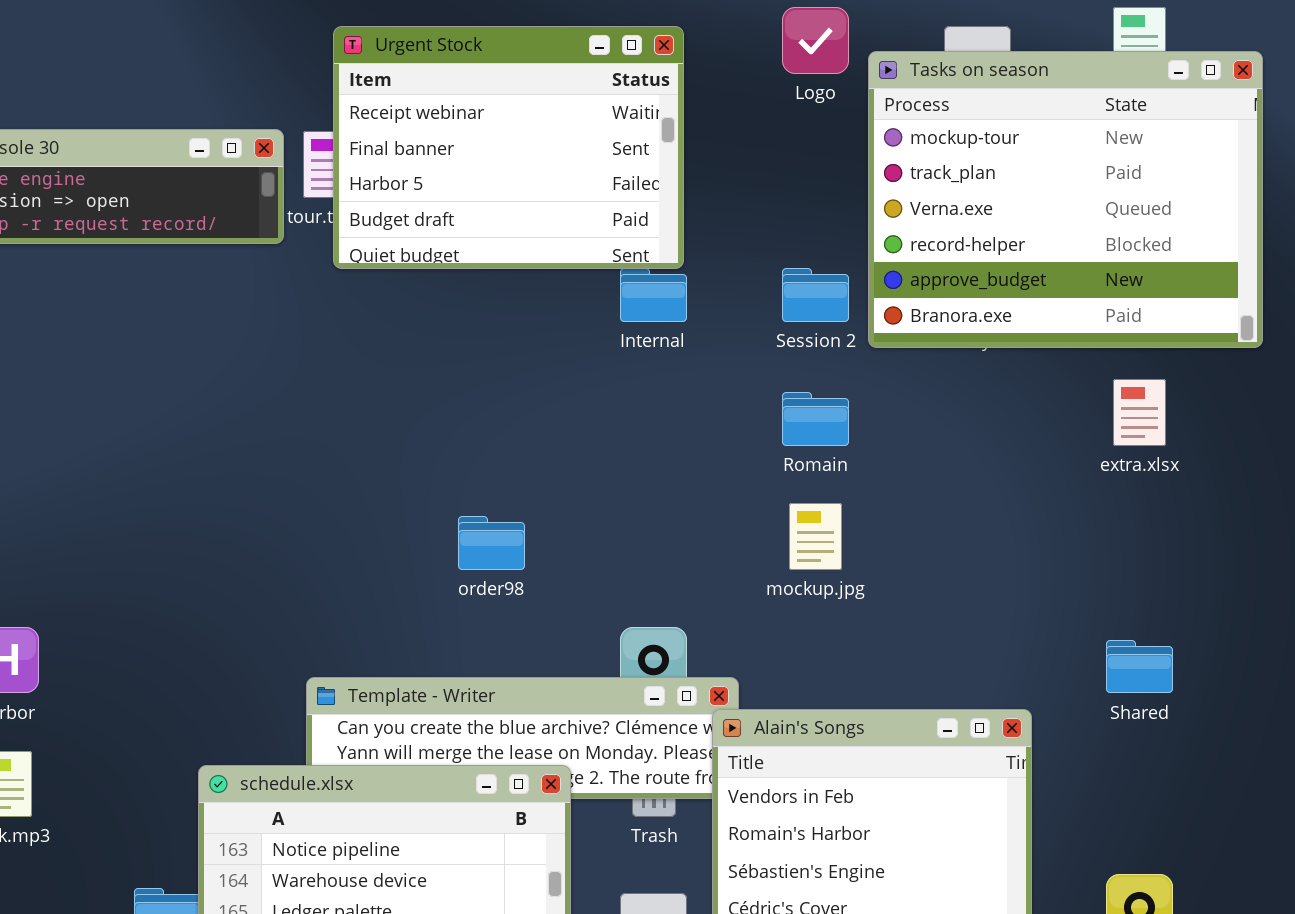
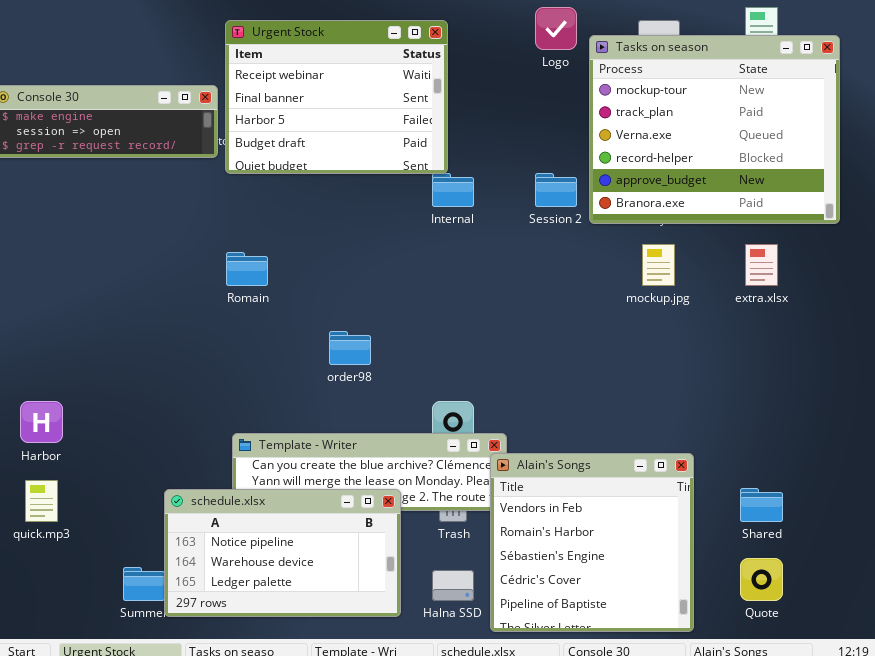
Urgent Stock: [333,26,684,269] -> [225,20,448,174], moved
Romain: [782,392,849,446] -> [226,252,268,286], moved
mockup.jpg: [789,503,842,570] -> [642,244,675,286], moved
Shared: [1106,640,1173,693] -> [740,488,783,522], moved

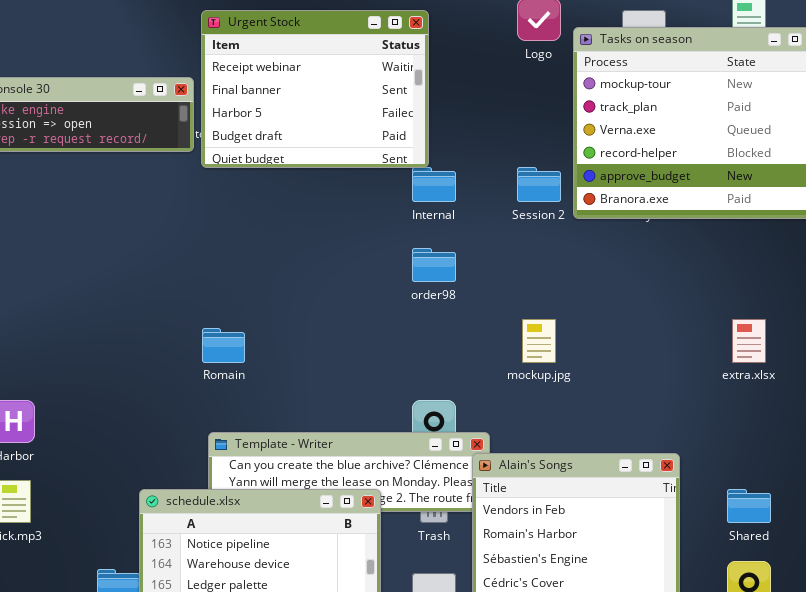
mockup.jpg: [642,244,675,286] -> [522,319,556,363], moved
extra.xlsx: [745,244,778,286] -> [732,319,766,363], moved
Romain: [226,252,268,286] -> [202,328,245,363], moved
order98: [329,331,371,365] -> [412,248,456,282], moved

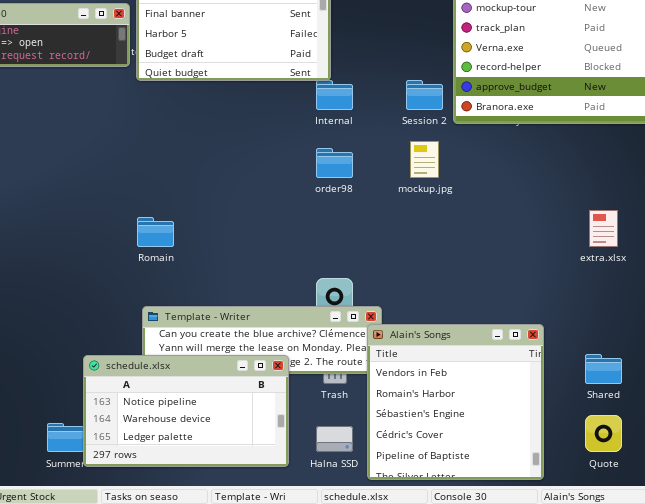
mockup.jpg: [522,319,556,363] -> [410,141,439,178], moved

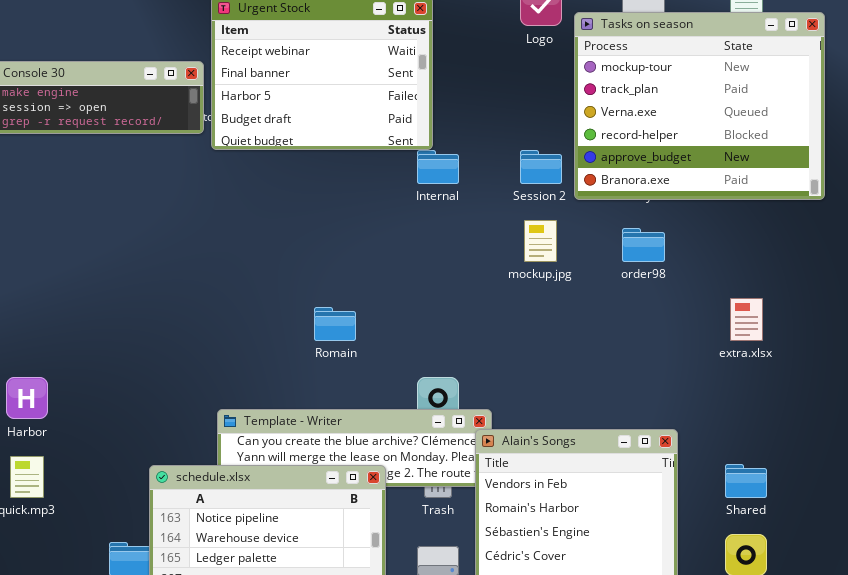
order98: [316,148,353,178] -> [622,228,665,262], moved
Romain: [137,217,174,247] -> [314,307,356,341], moved

